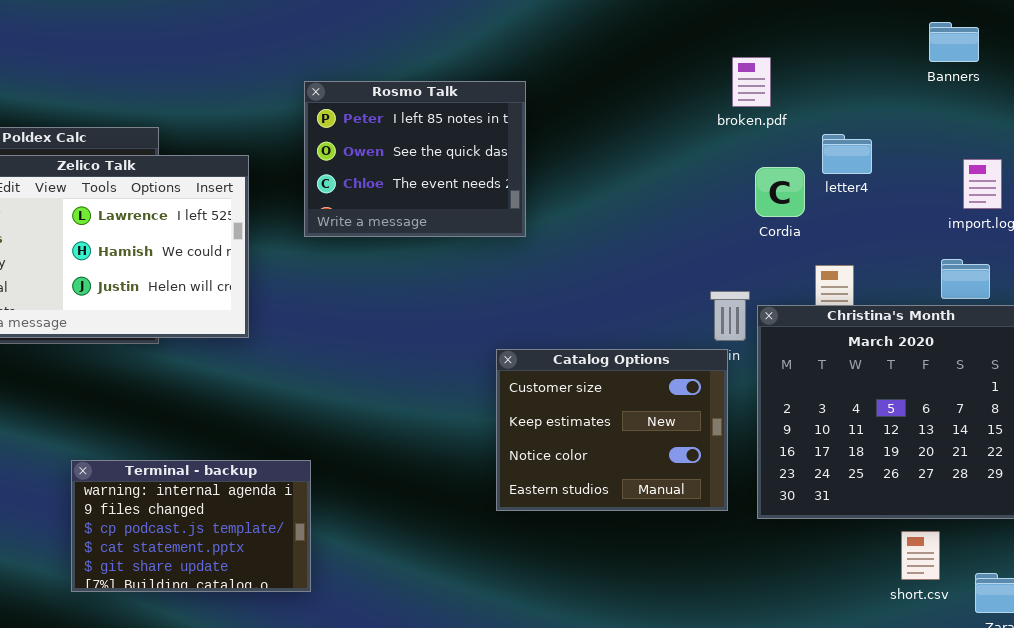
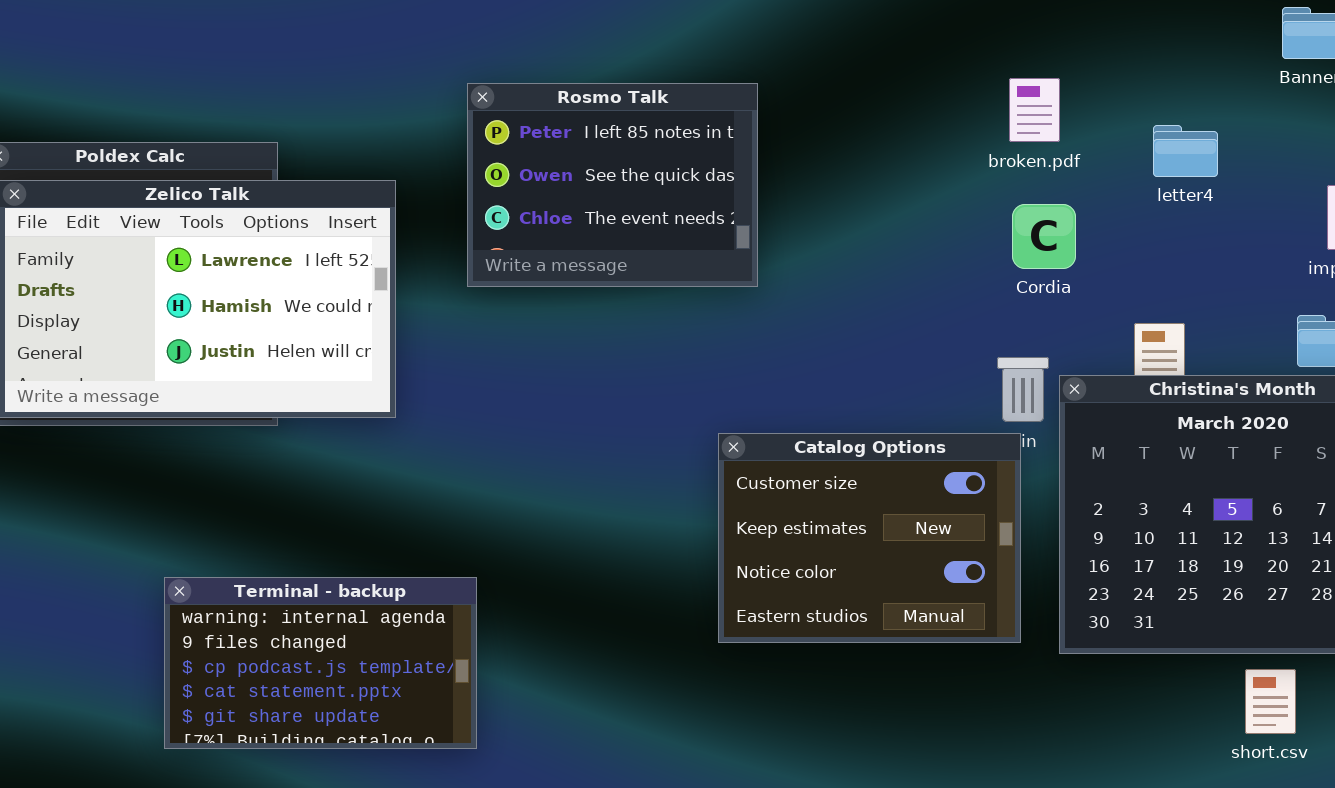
broken.pdf: [732,57,771,107] -> [1009,78,1060,142], moved
letter4: [822,134,872,174] -> [1153,125,1218,177], moved
Cordia: [755,167,805,217] -> [1012,204,1076,269], moved

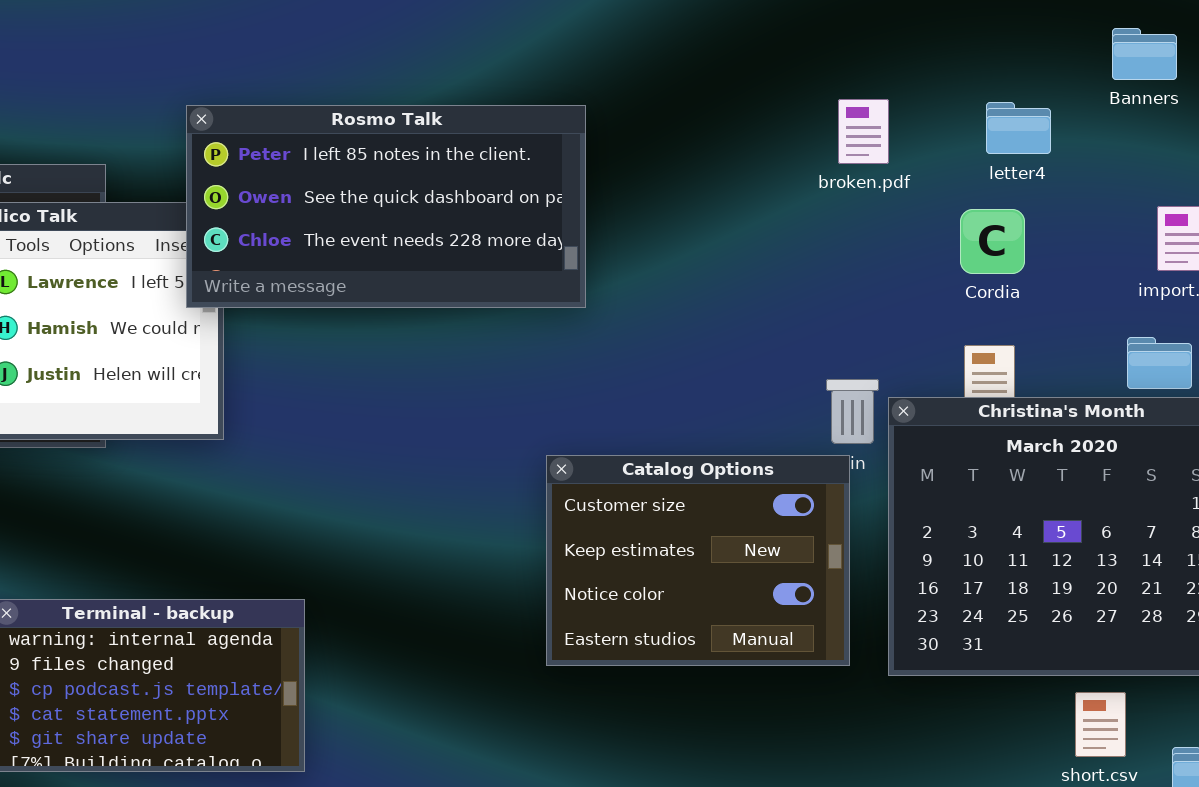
Rosmo Talk: [467,83,758,287] -> [186,105,586,308], resized
letter4: [1153,125,1218,177] -> [986,102,1051,154], moved
Cordia: [1012,204,1076,269] -> [960,209,1025,274], moved

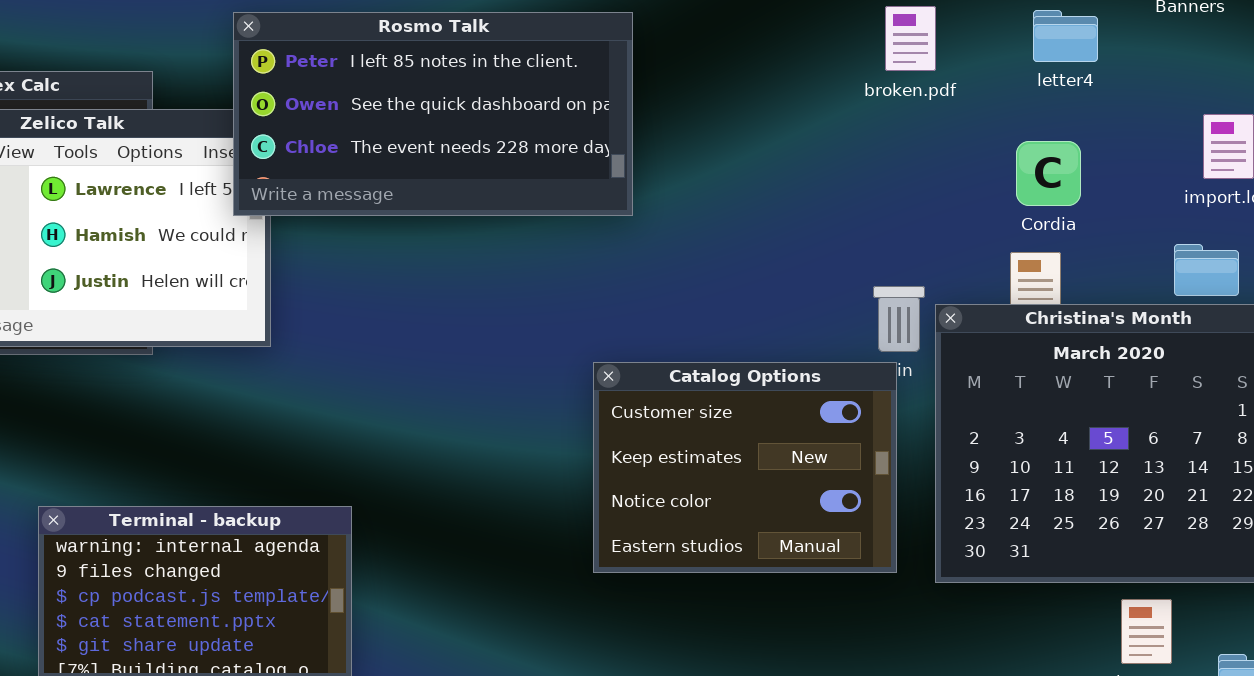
Cordia: [960,209,1025,274] -> [1016,141,1081,206], moved

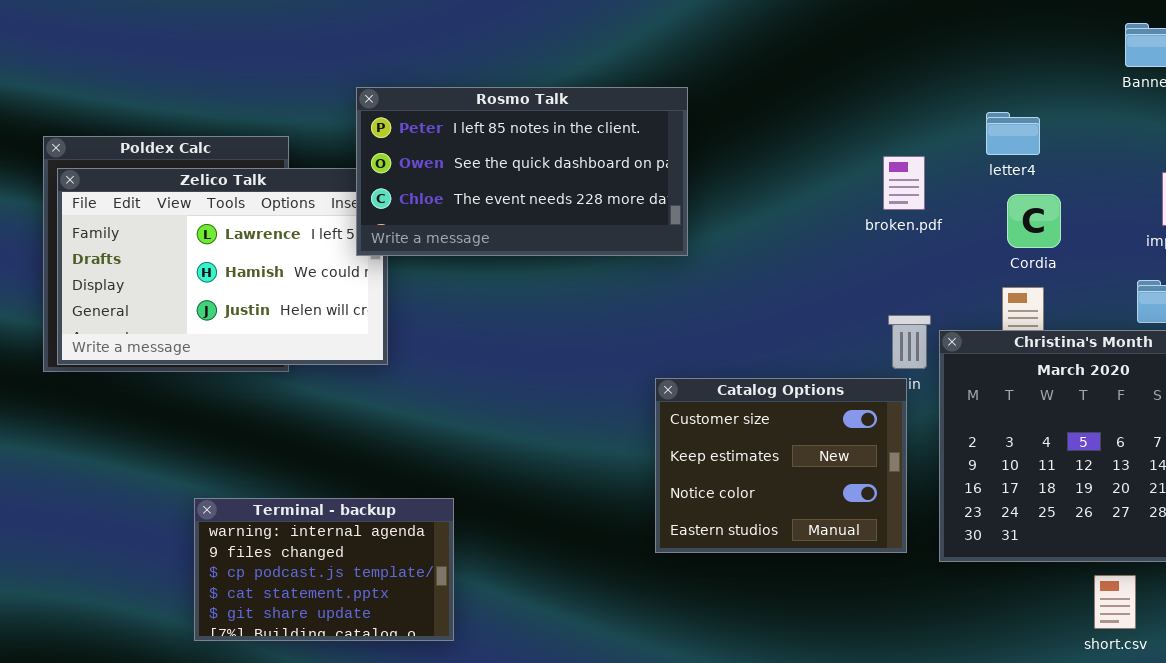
broken.pdf: [885,6,936,71] -> [883,156,925,210], moved
letter4: [1033,10,1098,62] -> [986,112,1040,155], moved

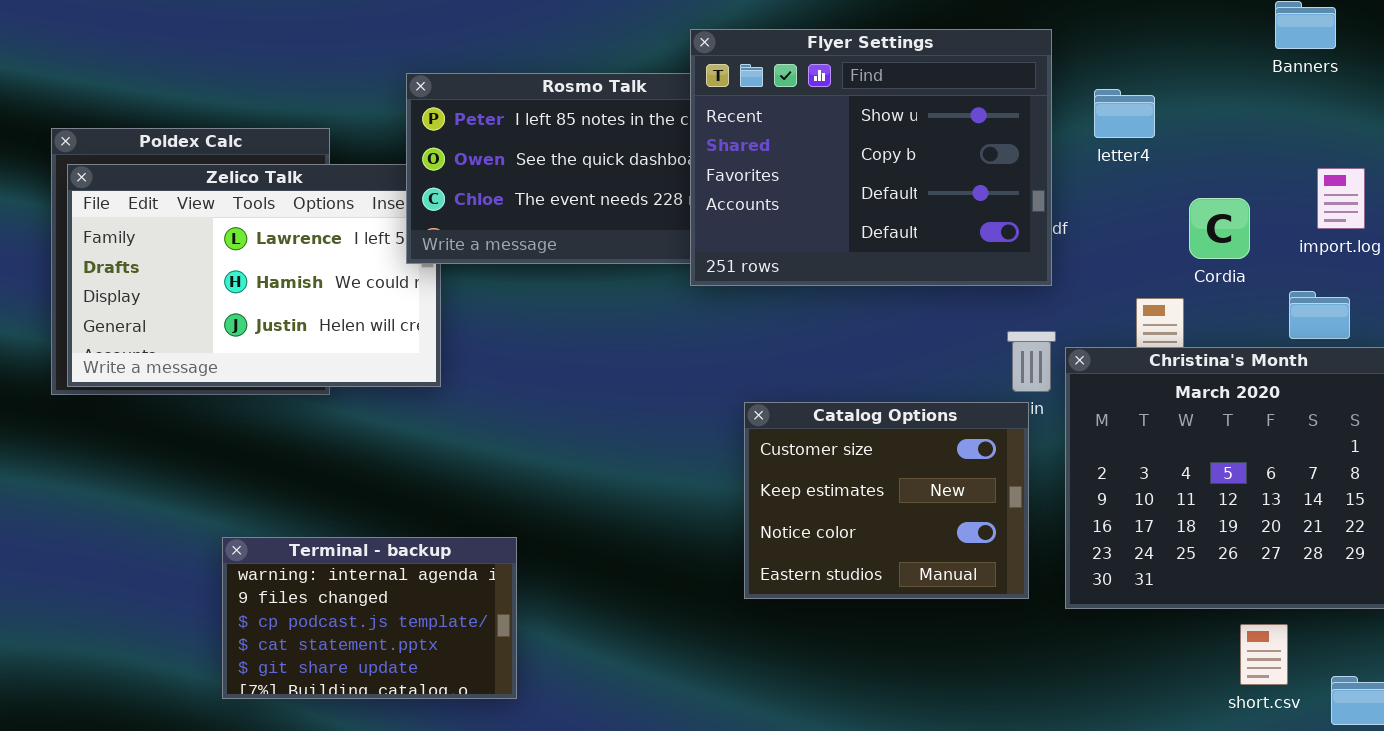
Flyer Settings: none -> [690,29,1052,286], opened
letter4: [986,112,1040,155] -> [1094,89,1155,138], moved
Cordia: [1007,194,1061,248] -> [1189,198,1250,259], moved

